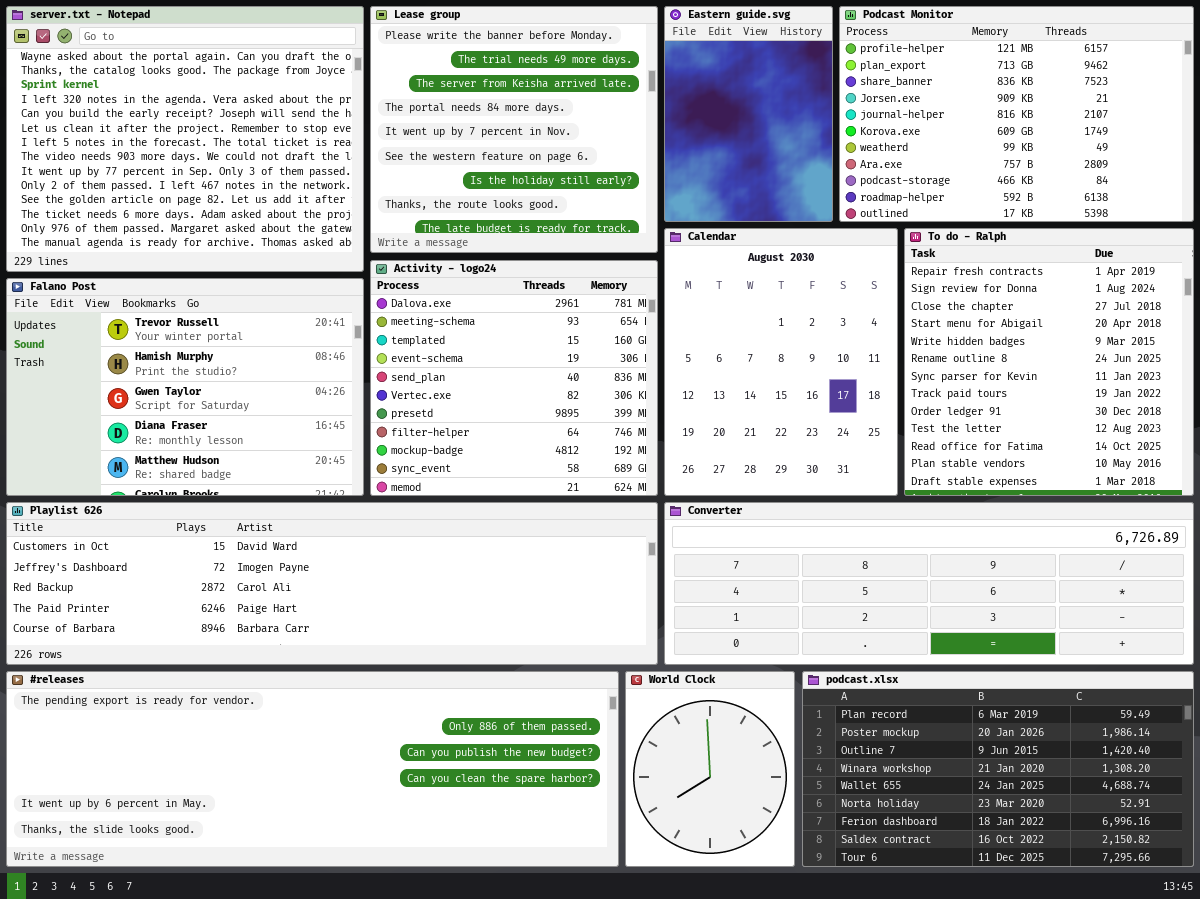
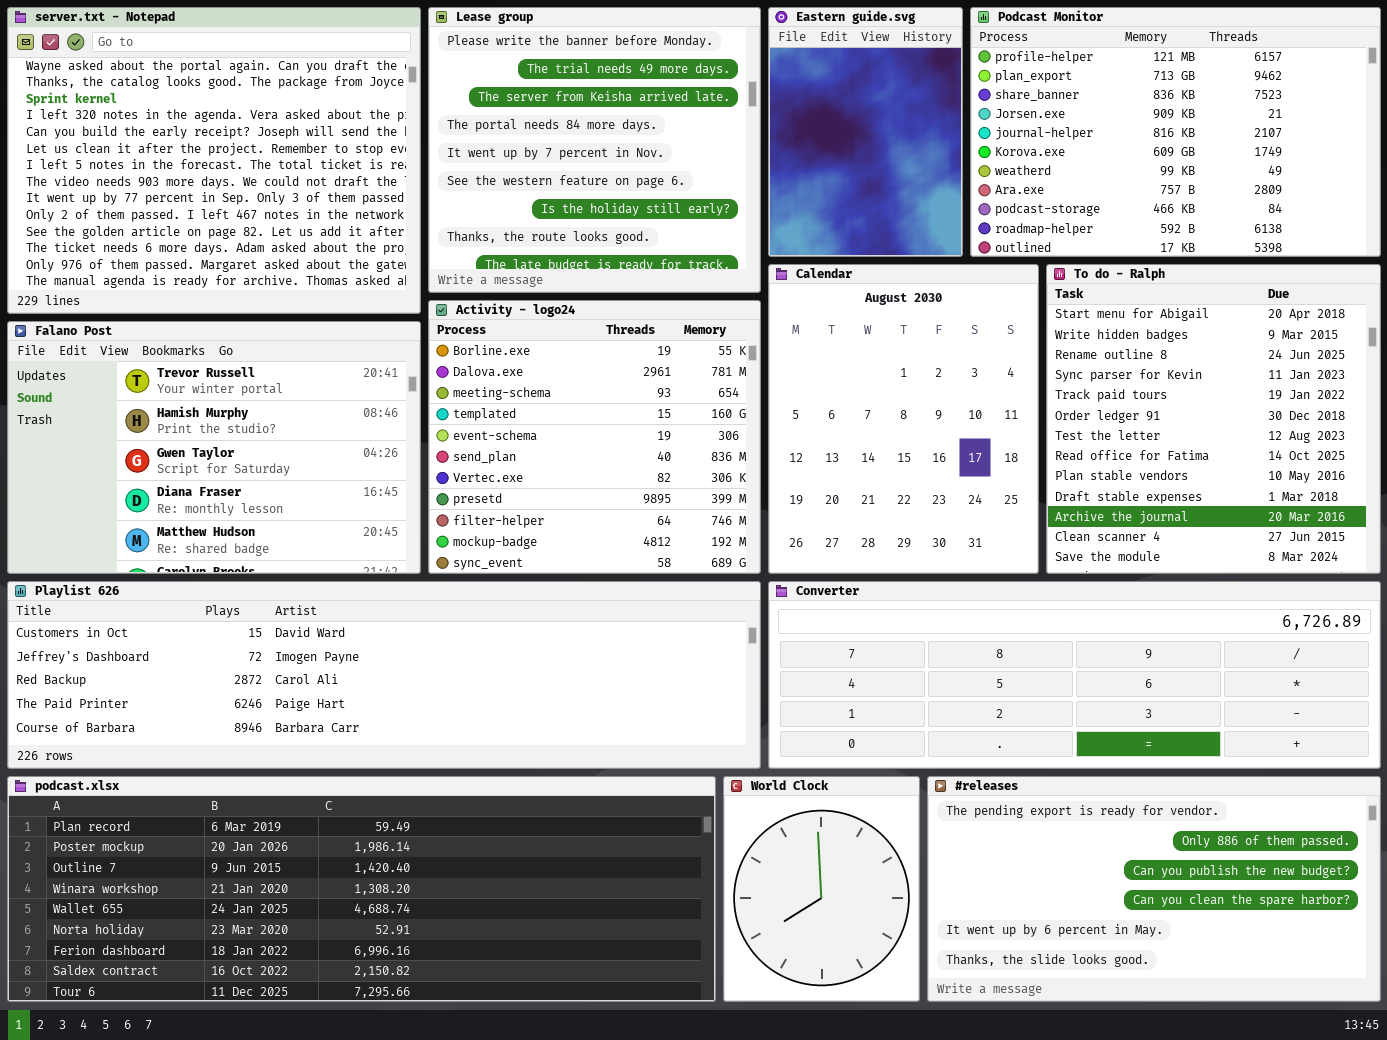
To do - Ralph: [904,228,1194,496] -> [1046,264,1381,574], scrolled down 3 rows
Activity - logo24: [370,260,658,496] -> [428,300,761,574], scrolled up 1 row
#releases: [6,671,619,867] -> [927,776,1381,1002], moved, resized
podcast.xlsx: [802,671,1194,867] -> [7,776,716,1002], moved, resized

